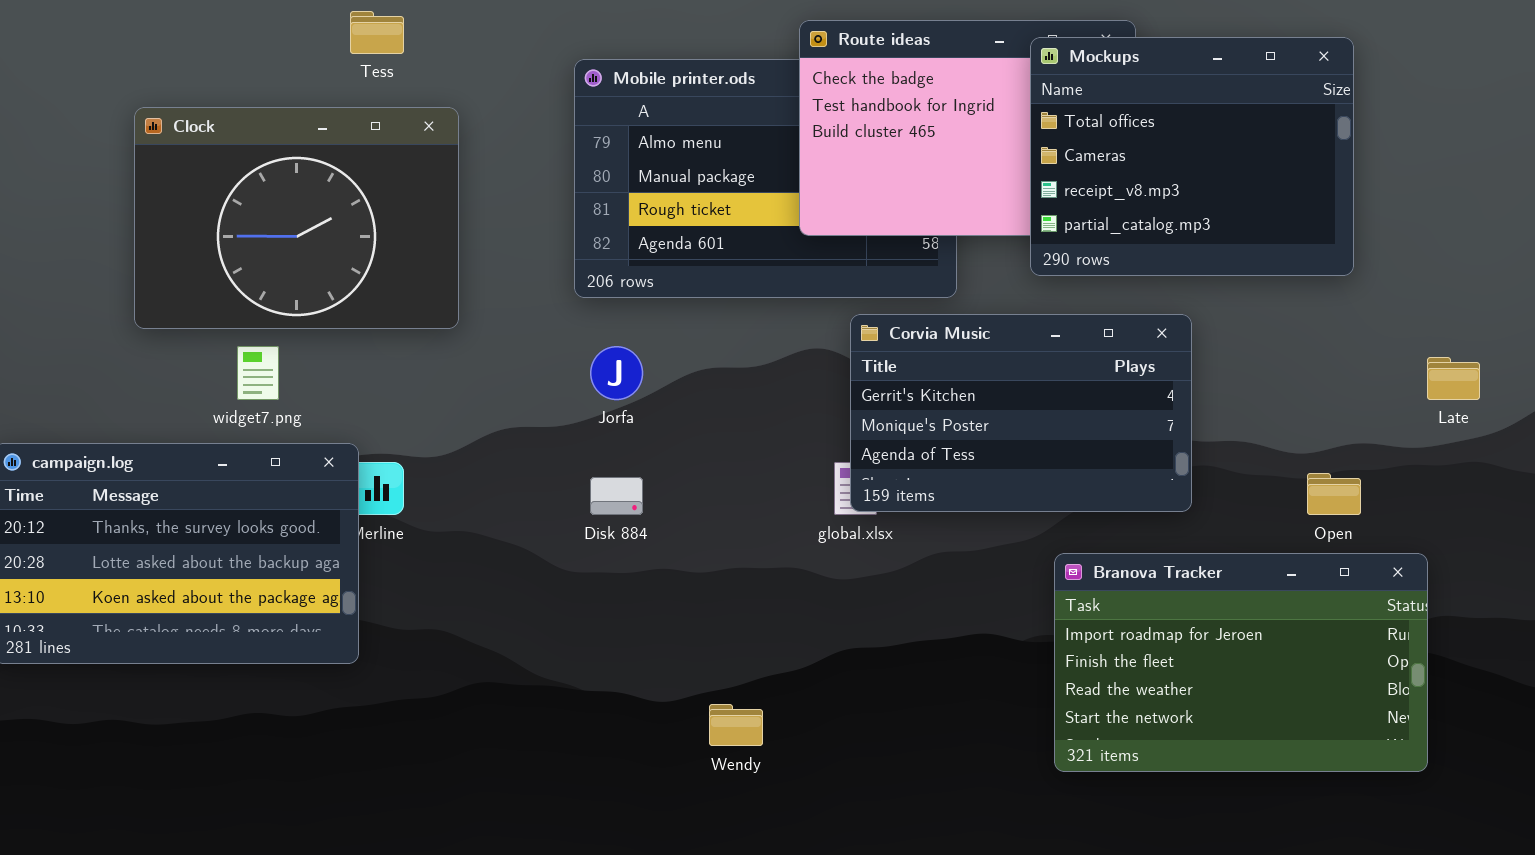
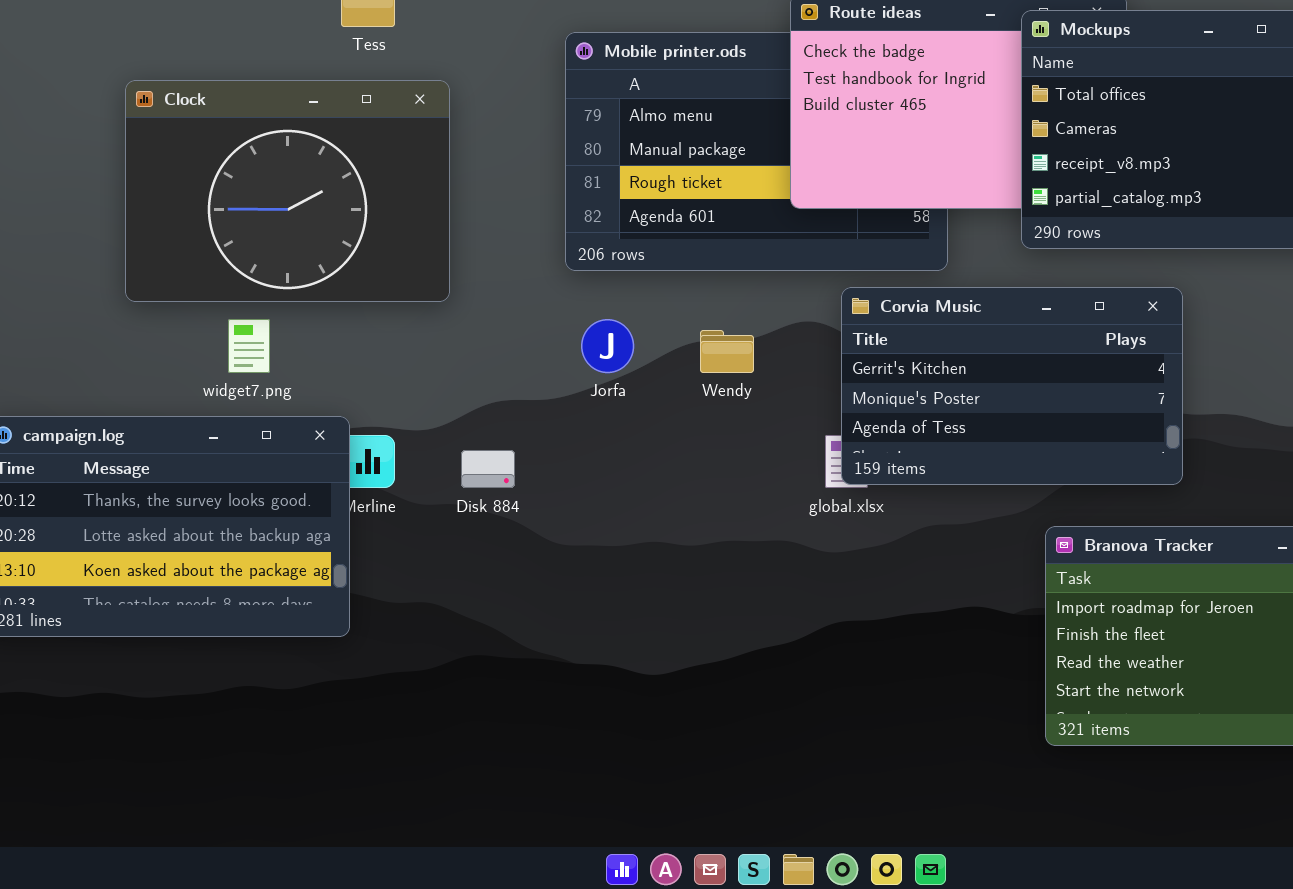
Disk 884: [590,477,643,515] -> [461,450,515,488], moved
Wendy: [709,704,763,746] -> [700,330,754,373], moved

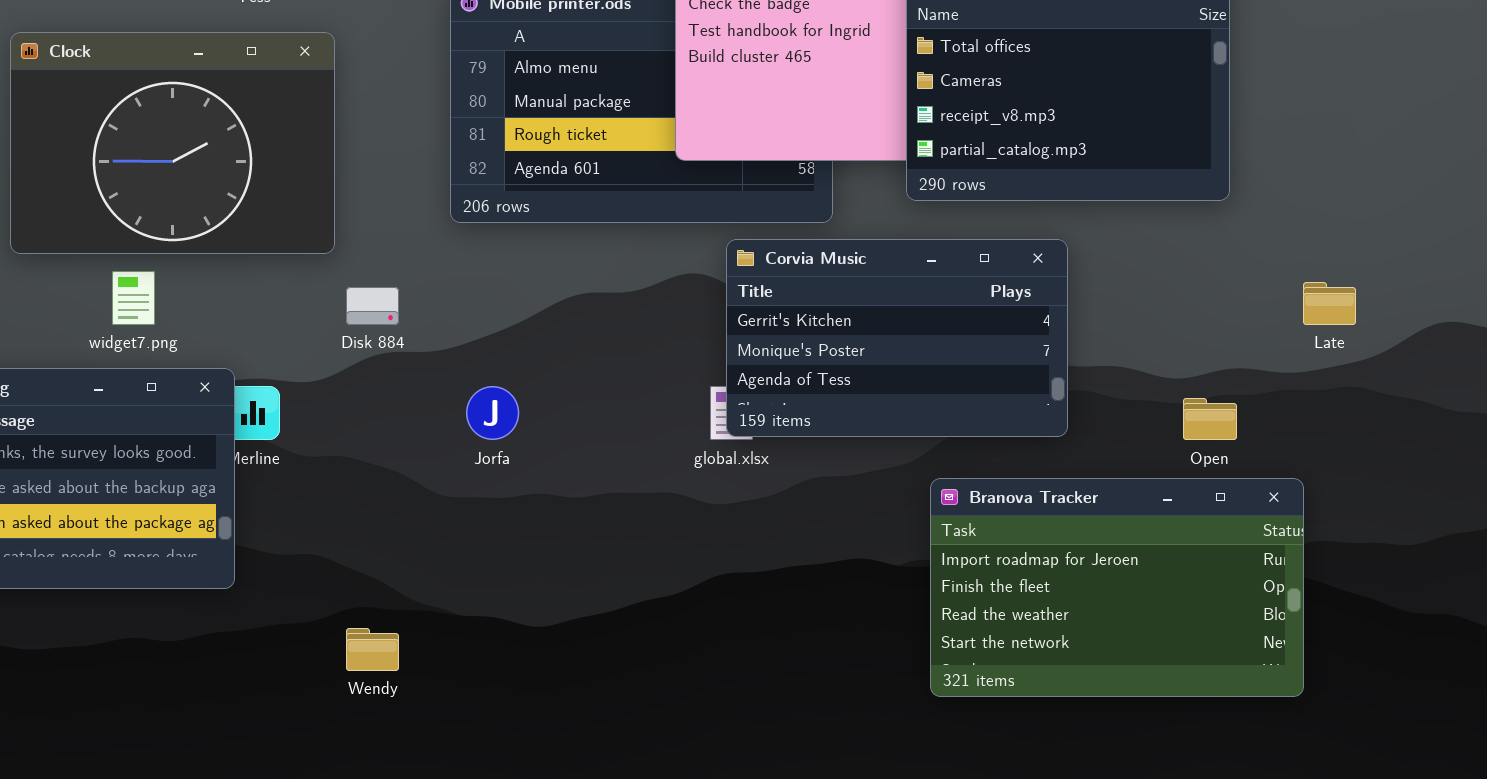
Jorfa: [581,319,634,373] -> [466,386,519,440], moved
Wendy: [700,330,754,373] -> [346,628,399,671], moved
Disk 884: [461,450,515,488] -> [346,287,399,325], moved

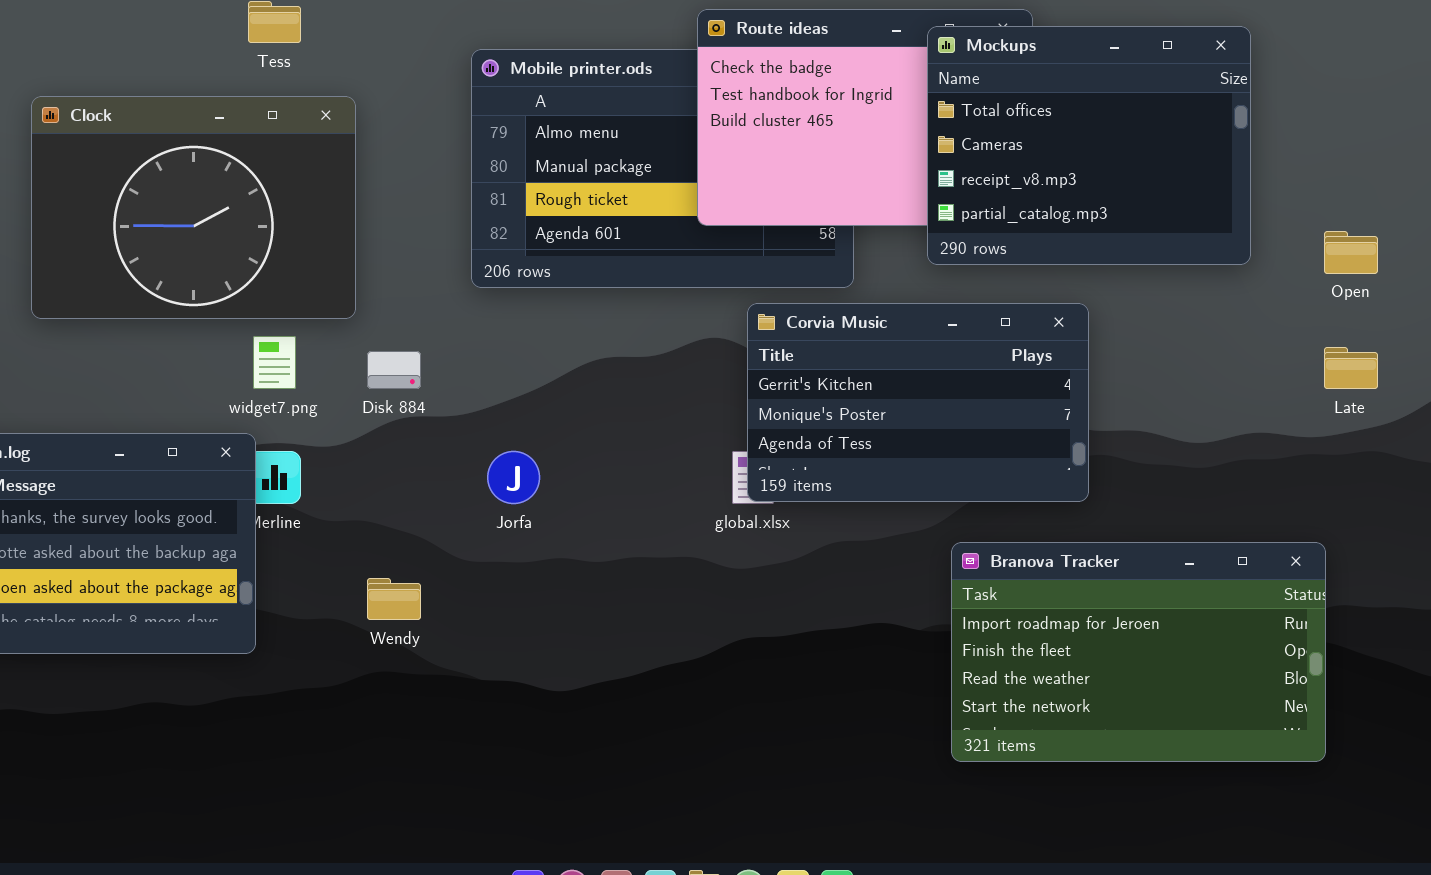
widget7.png: [112,271,155,325] -> [253,336,296,389], moved
Open: [1183,398,1237,440] -> [1324,231,1378,274], moved
Wendy: [346,628,399,671] -> [367,578,421,620], moved

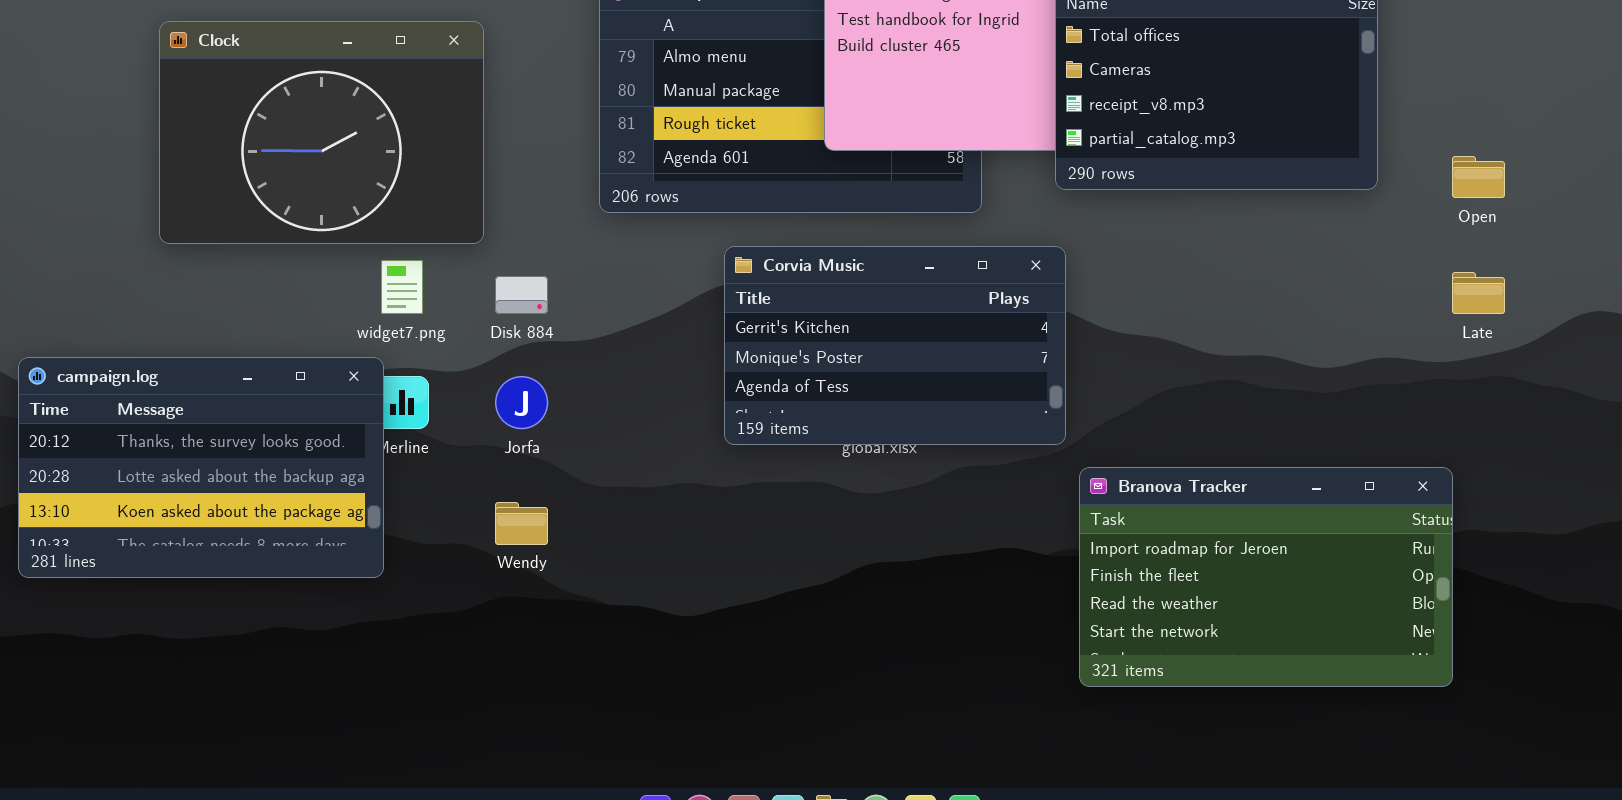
Corvia Music: [747,303,1089,502] -> [724,246,1066,445], moved
Jorfa: [487,451,540,504] -> [495,376,548,429], moved

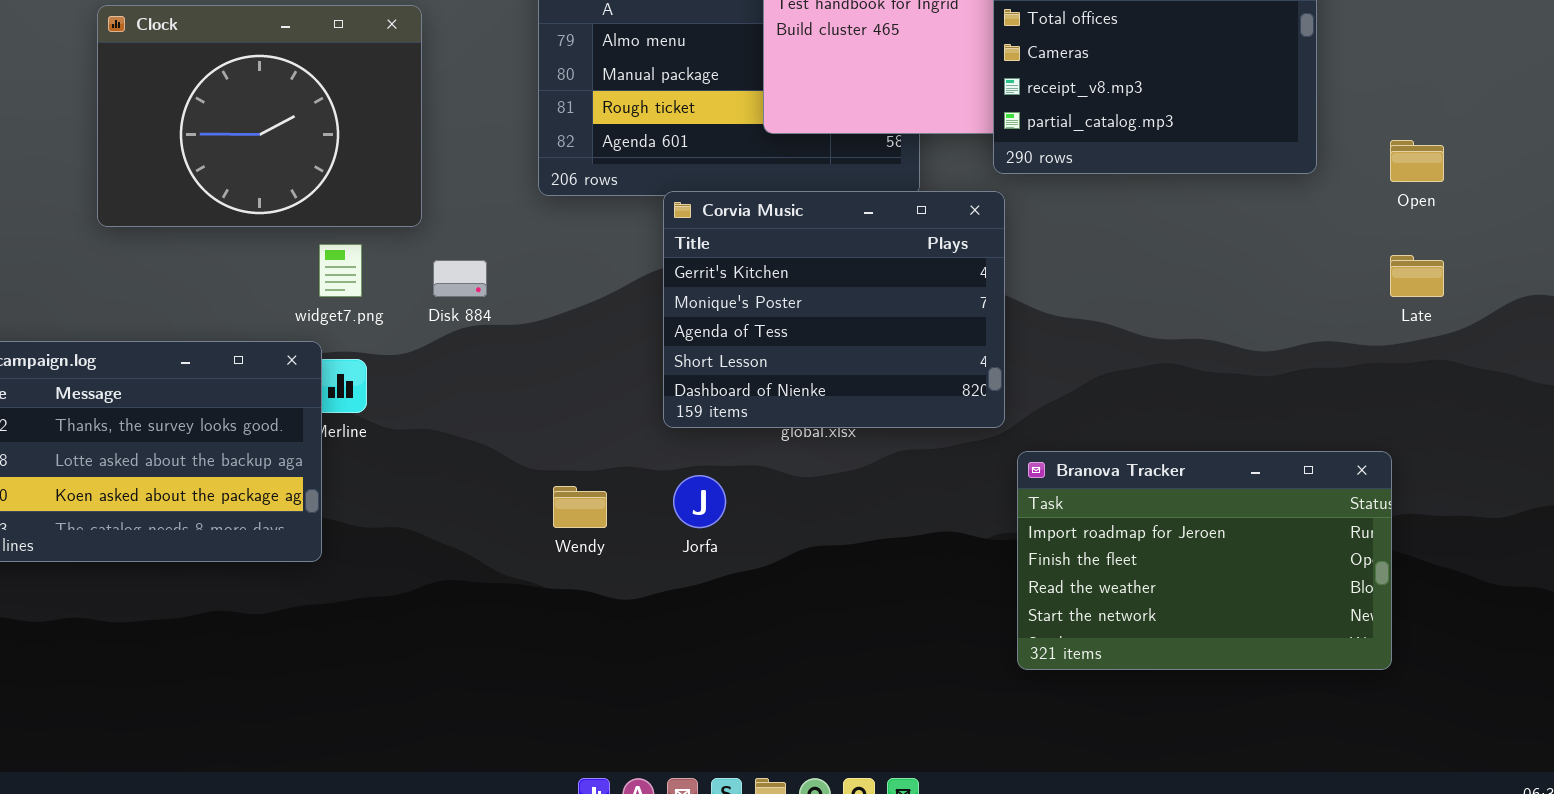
Corvia Music: [724,246,1066,445] -> [663,191,1005,428], resized
Jorfa: [495,376,548,429] -> [673,475,726,528], moved
Wendy: [495,502,548,545] -> [553,486,607,528], moved

